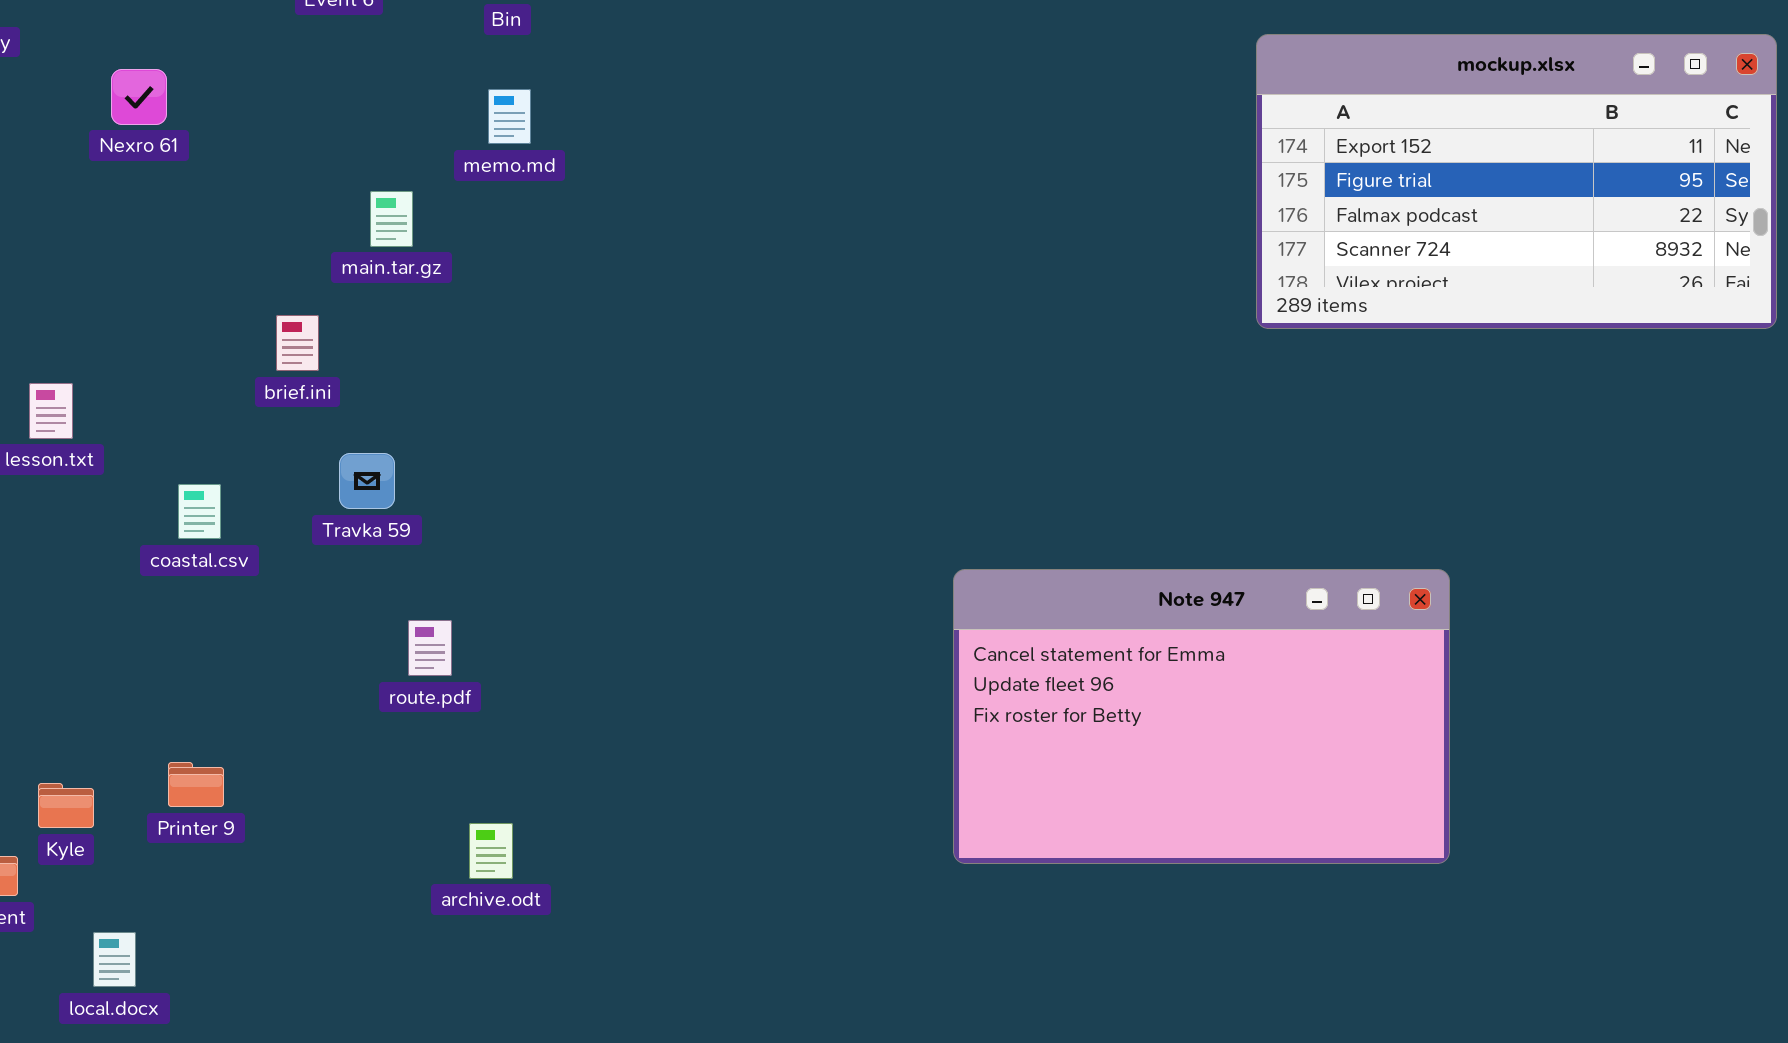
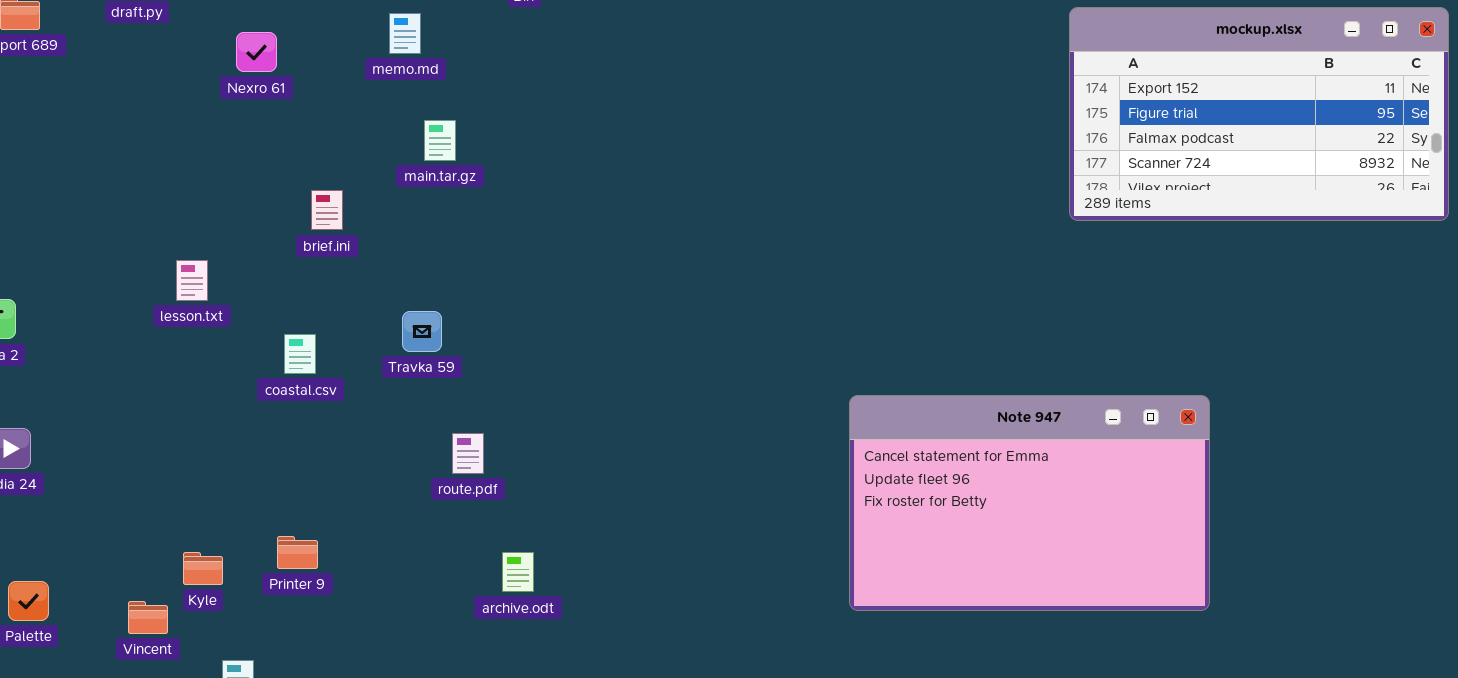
memo.md: [488,89,531,144] -> [389,13,421,54], moved
brief.ini: [276,315,319,371] -> [311,190,343,230], moved
archive.odt: [469,823,513,879] -> [502,552,534,592], moved

